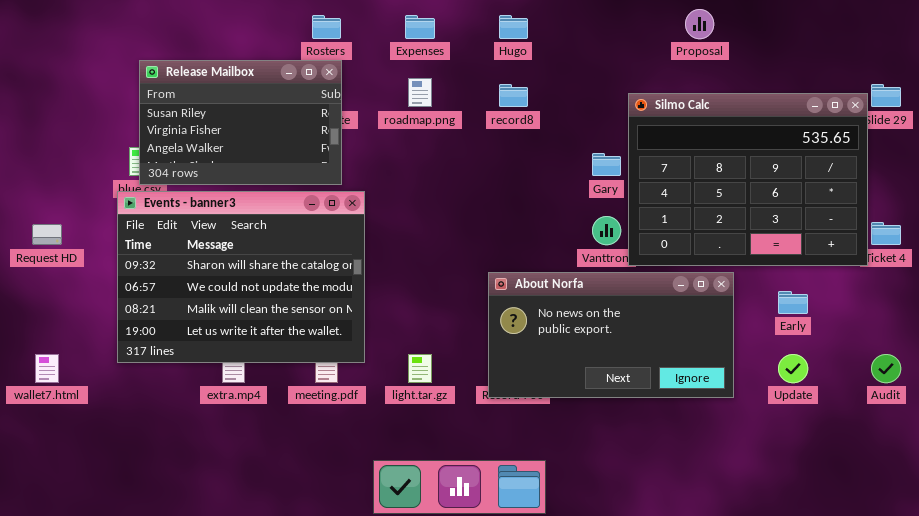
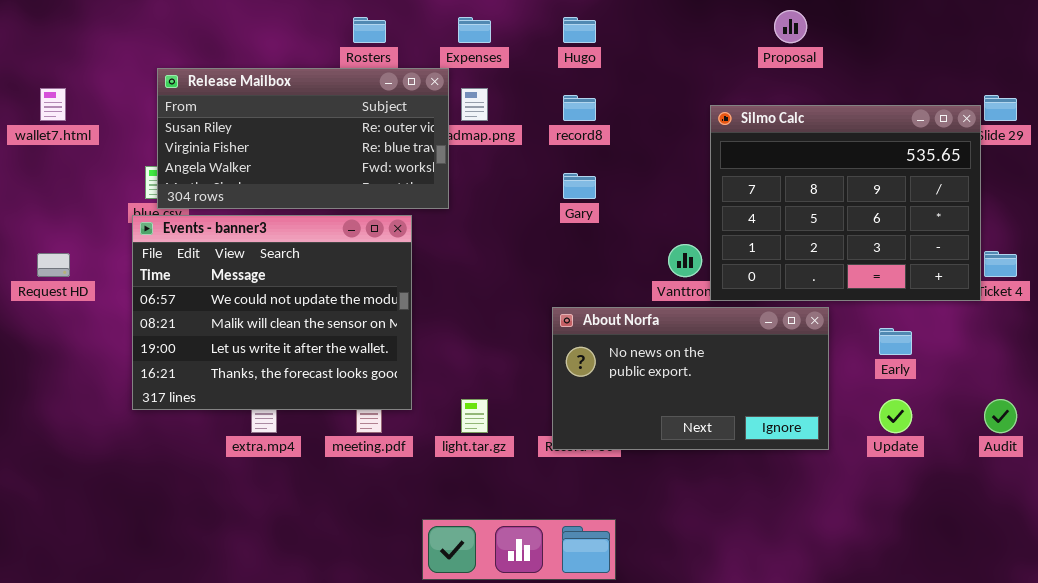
Release Mailbox: [139,60,342,185] -> [157,68,449,209], resized
Gary: [592,153,621,176] -> [563,173,596,199], moved
Events - banner3: [117,191,365,363] -> [132,215,412,410], scrolled down 1 row
wallet7.html: [35,354,59,383] -> [40,88,66,121], moved

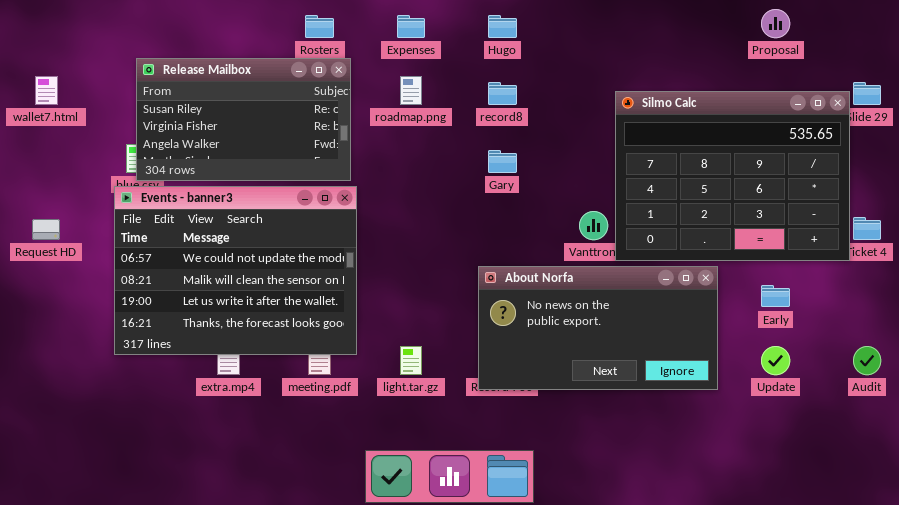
Proposal: [774,10,807,43] -> [761,9,790,38], moved
Release Mailbox: [157,68,449,209] -> [136,58,351,181], resized

